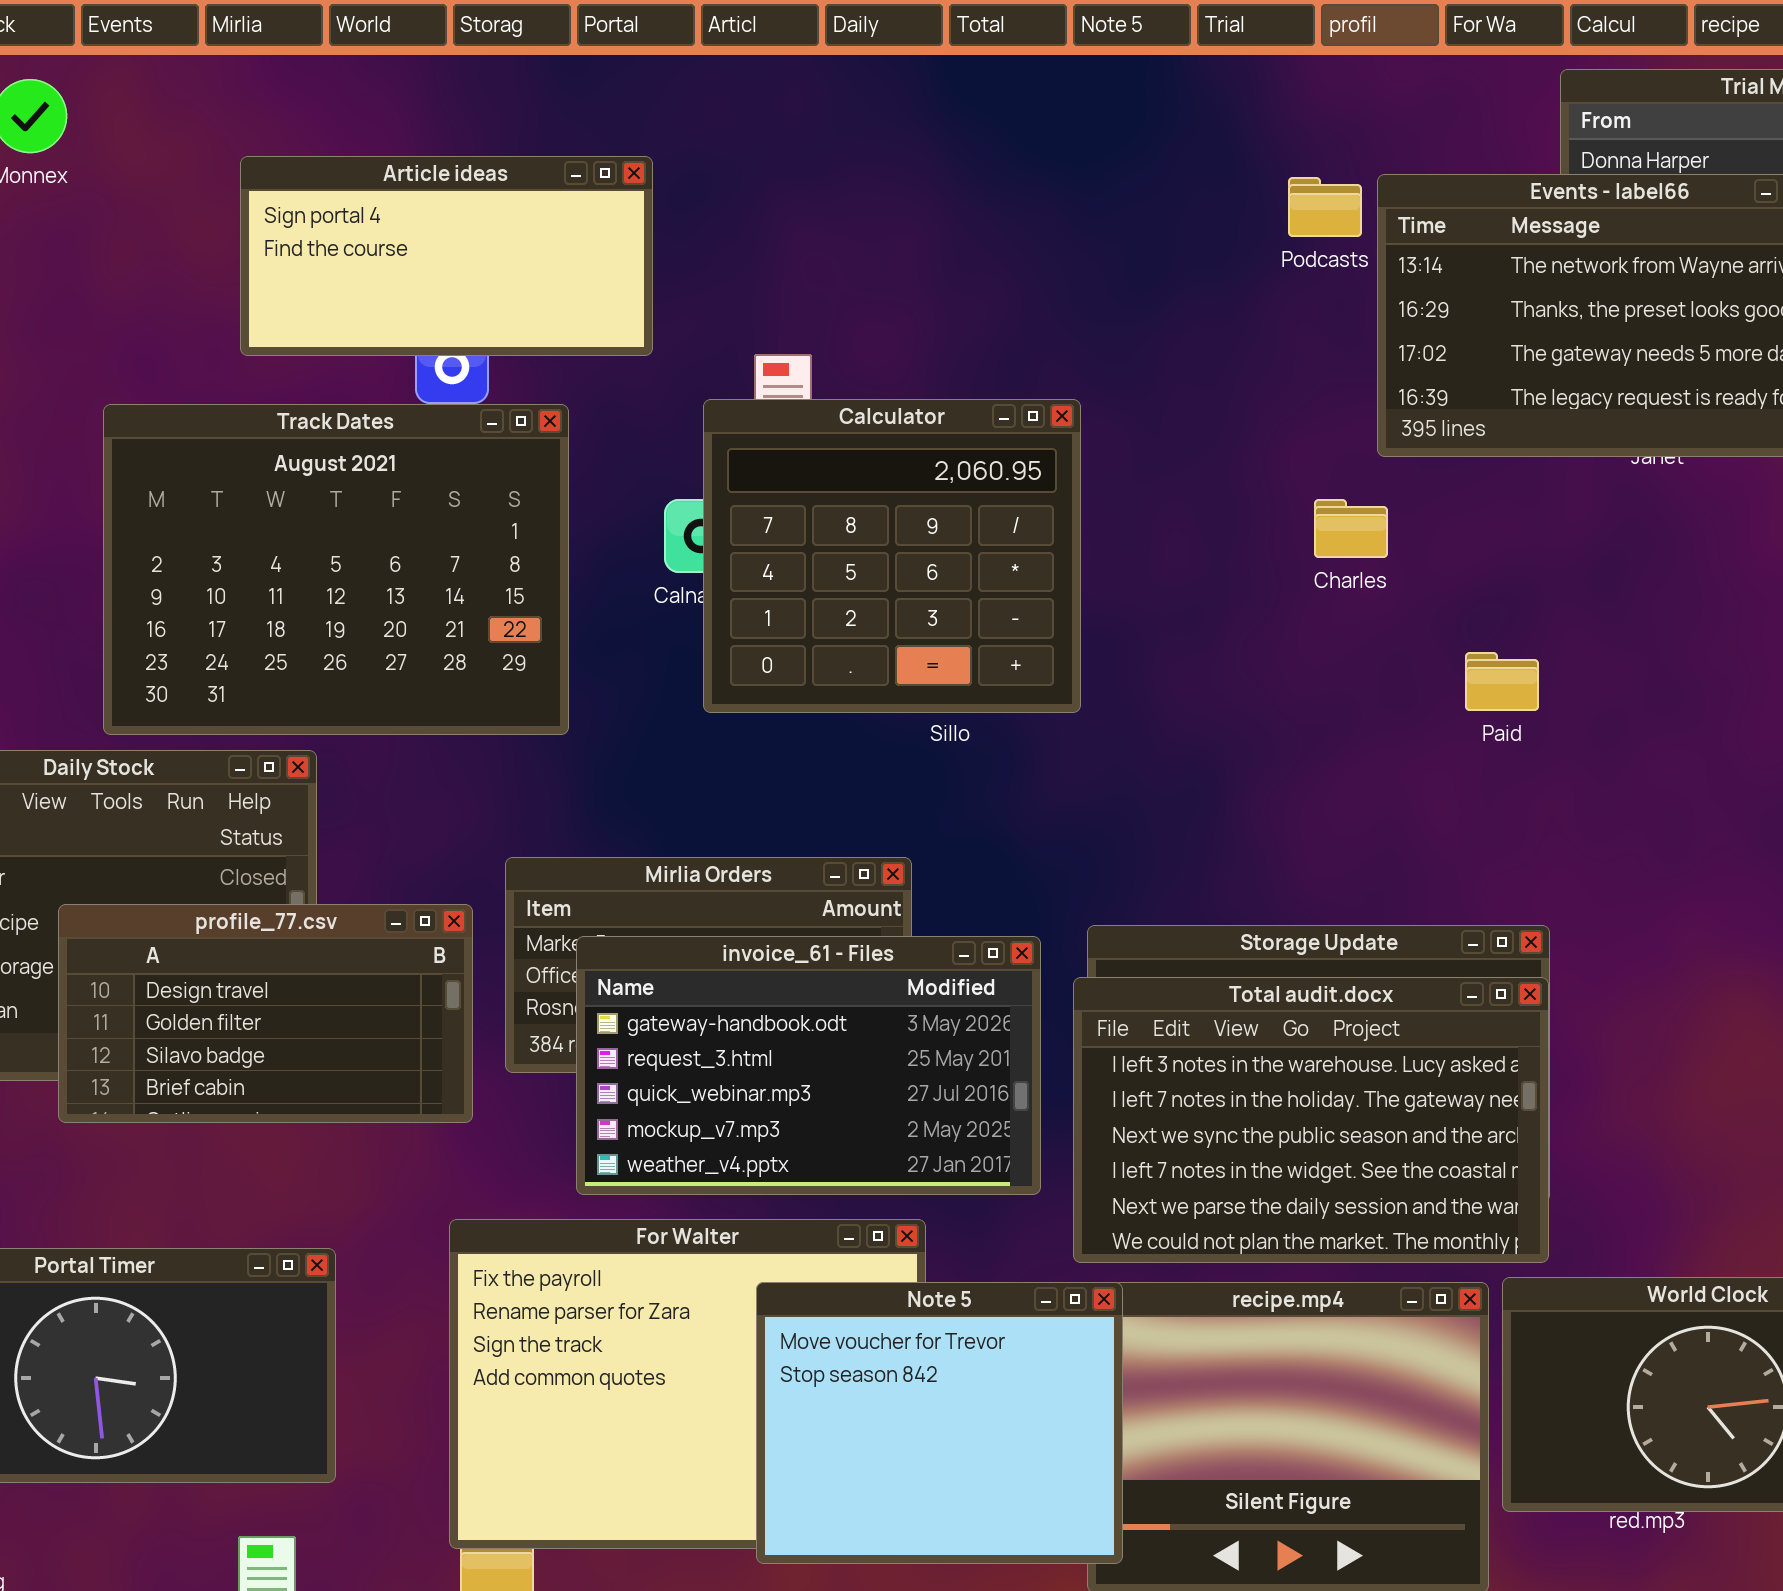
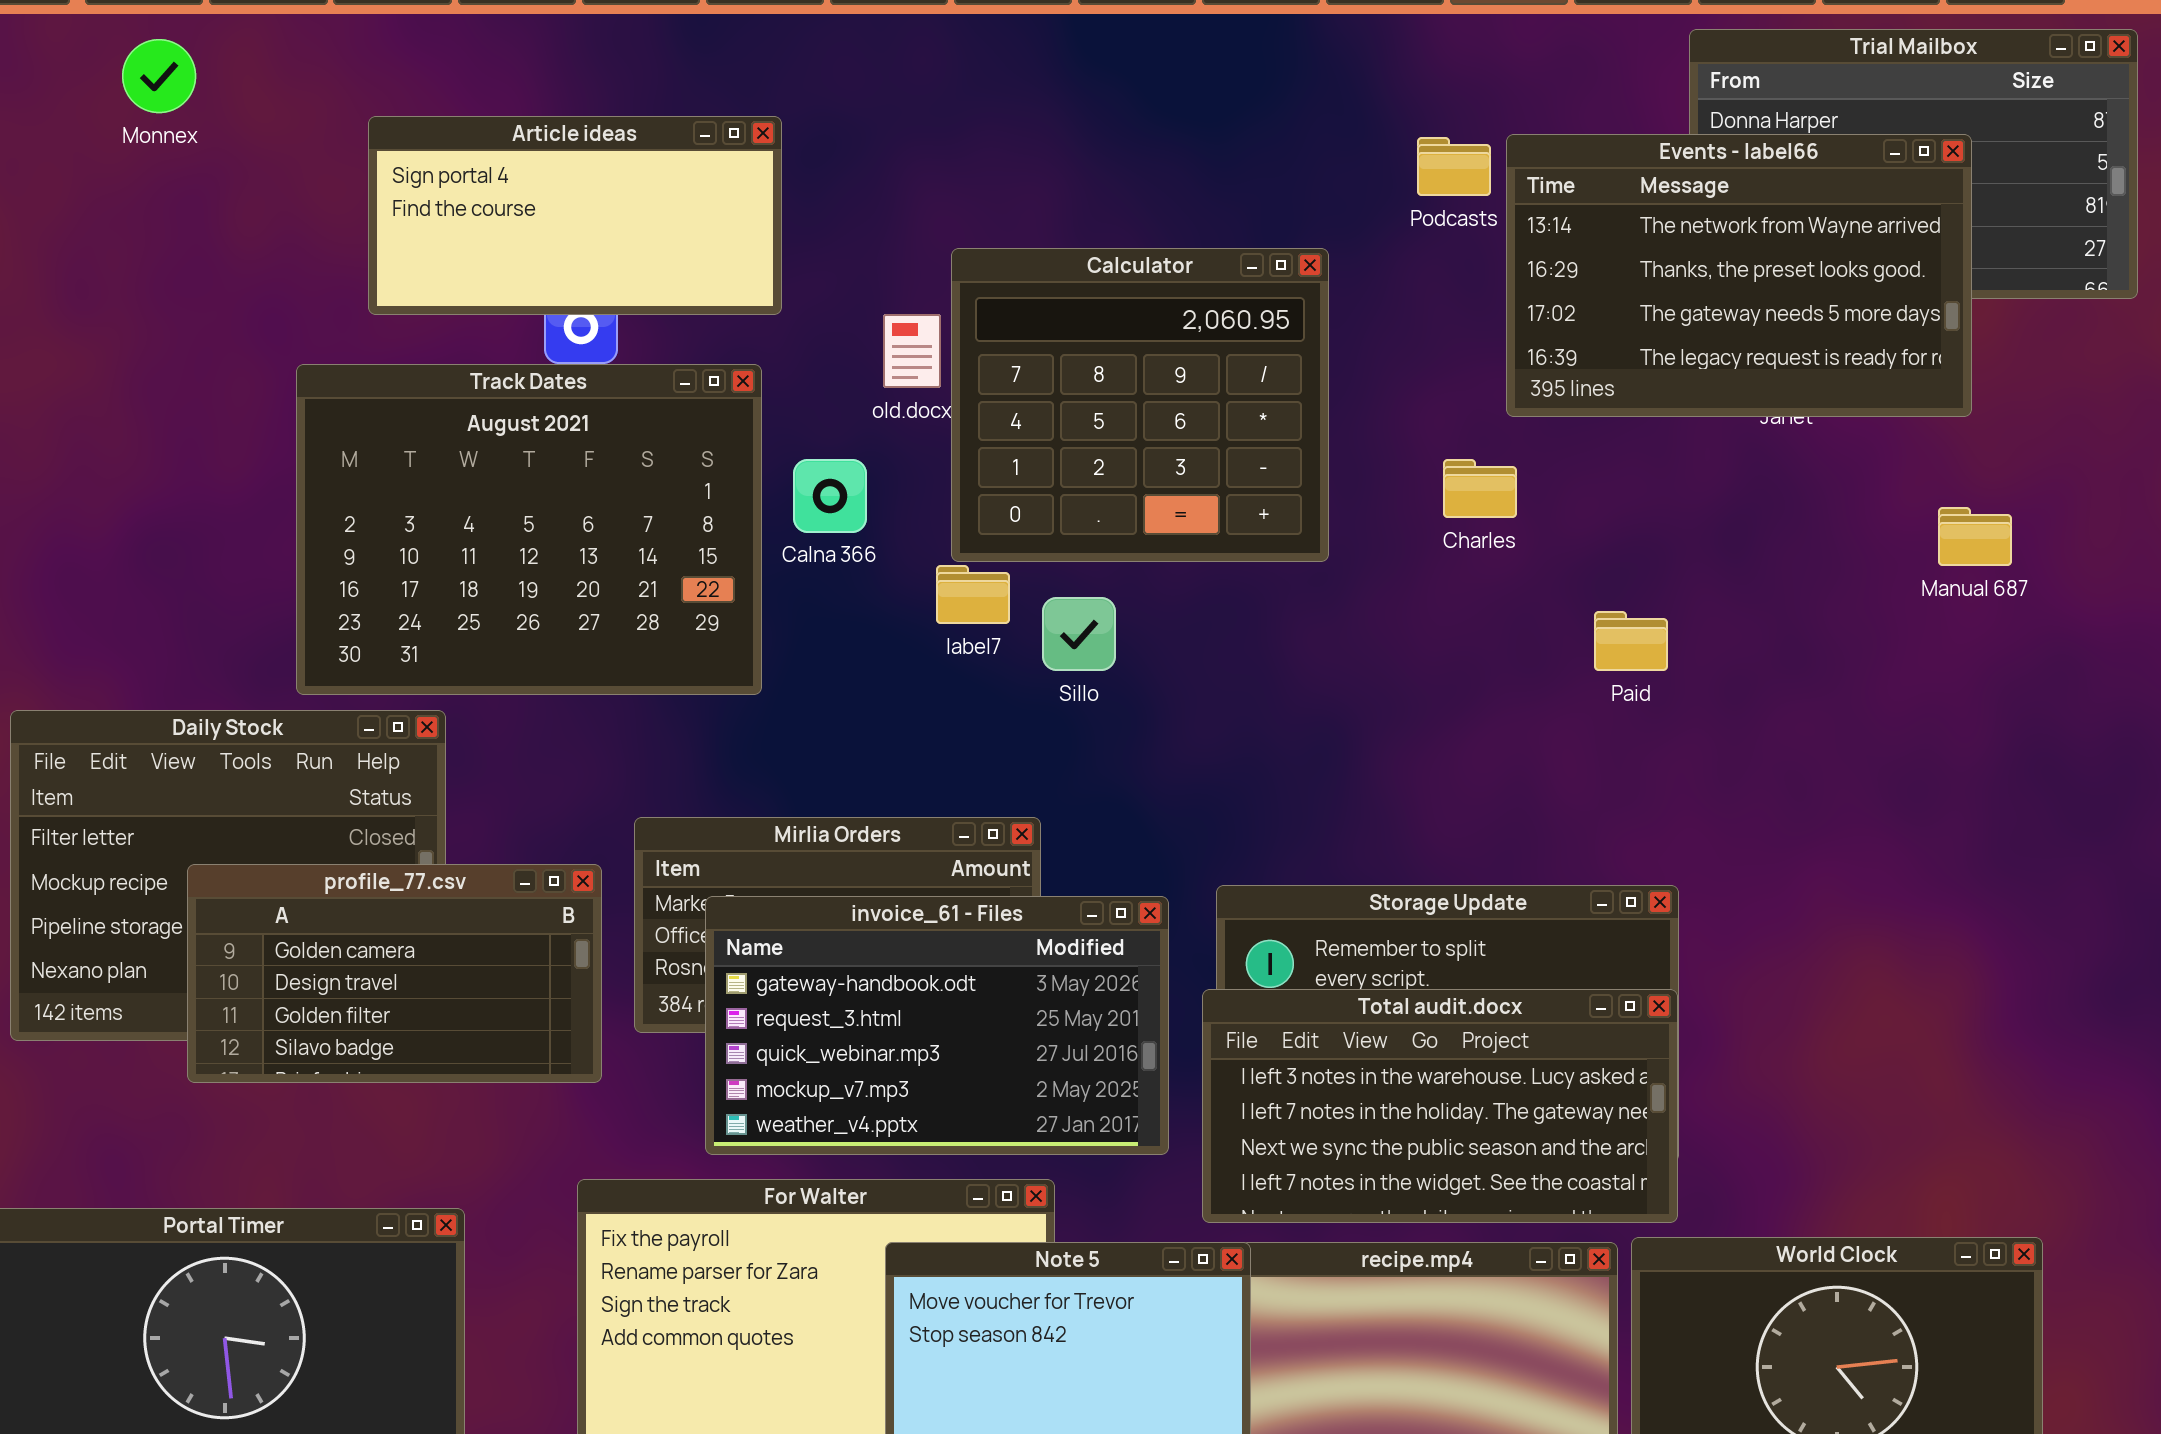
Calculator: [703,399,1081,713] -> [951,248,1329,562], moved
Track Dates: [103,404,569,735] -> [296,364,762,695], moved
profile_77.csv: [58,904,473,1123] -> [187,864,602,1083], scrolled up 1 row
Total audit.docx: [1073,977,1549,1263] -> [1202,989,1678,1223], resized

